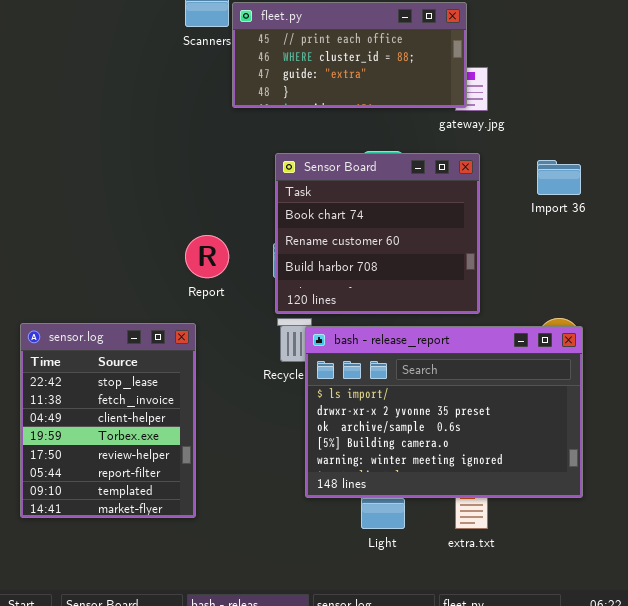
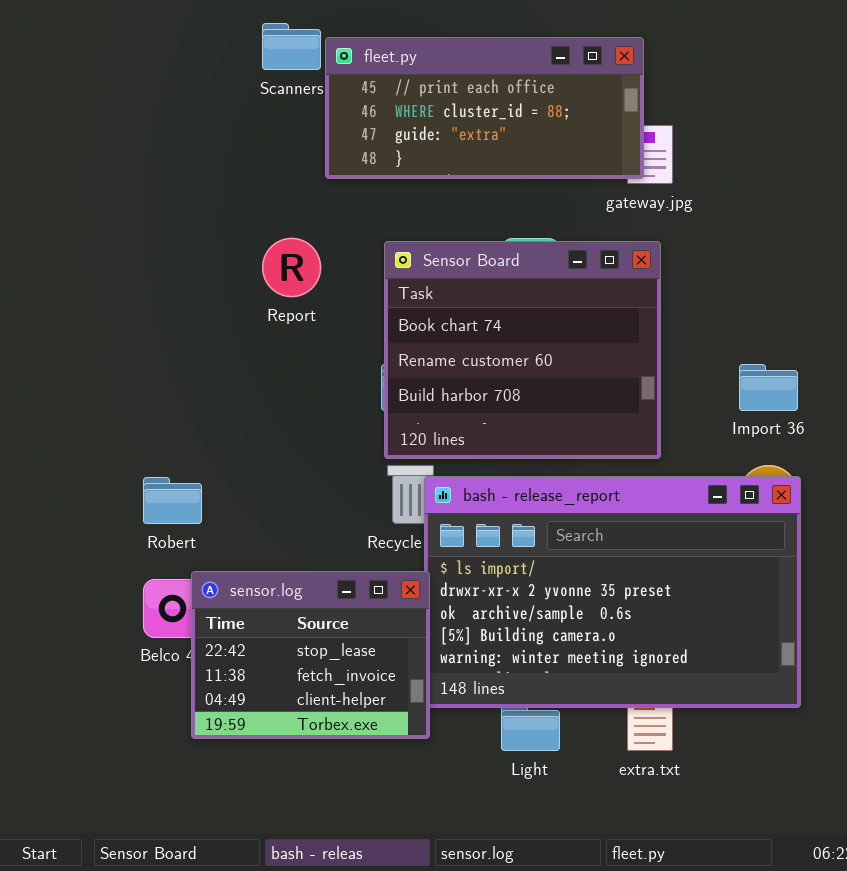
Import 36: [537,160,581,195] -> [739,364,798,411], moved
Report: [185,235,229,278] -> [262,238,321,297], moved
sensor.log: [20,323,196,518] -> [191,571,430,739], moved, resized

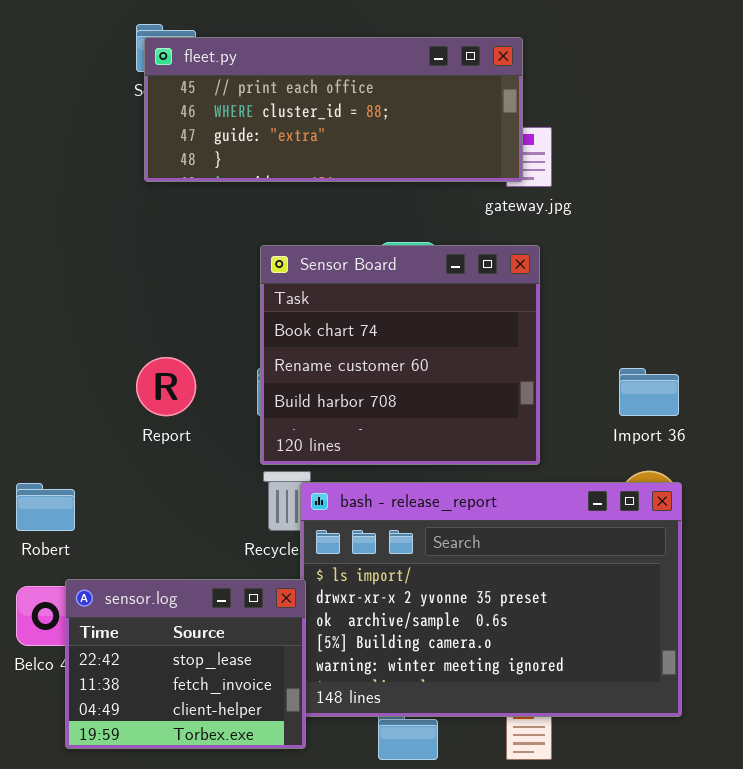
fleet.py: [325,37,644,179] -> [144,37,523,182], resized
Report: [262,238,321,297] -> [136,357,196,416], moved

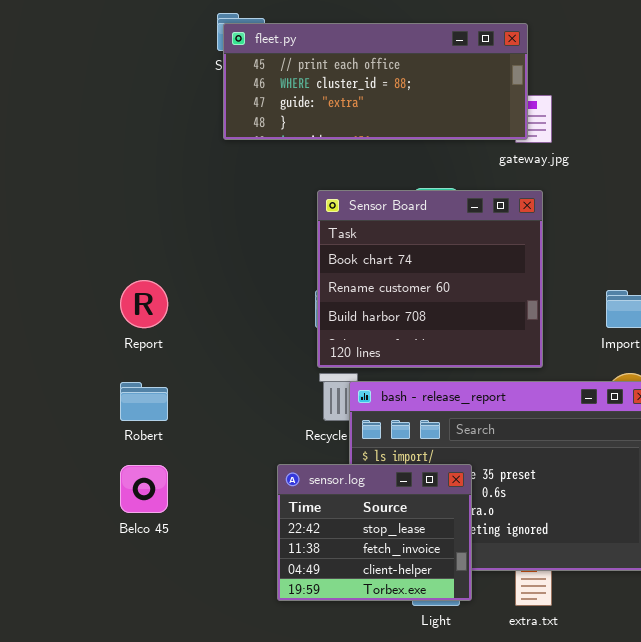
Report: [136,357,196,416] -> [120,280,168,328], moved
sensor.log: [65,579,306,749] -> [277,464,472,601], moved

